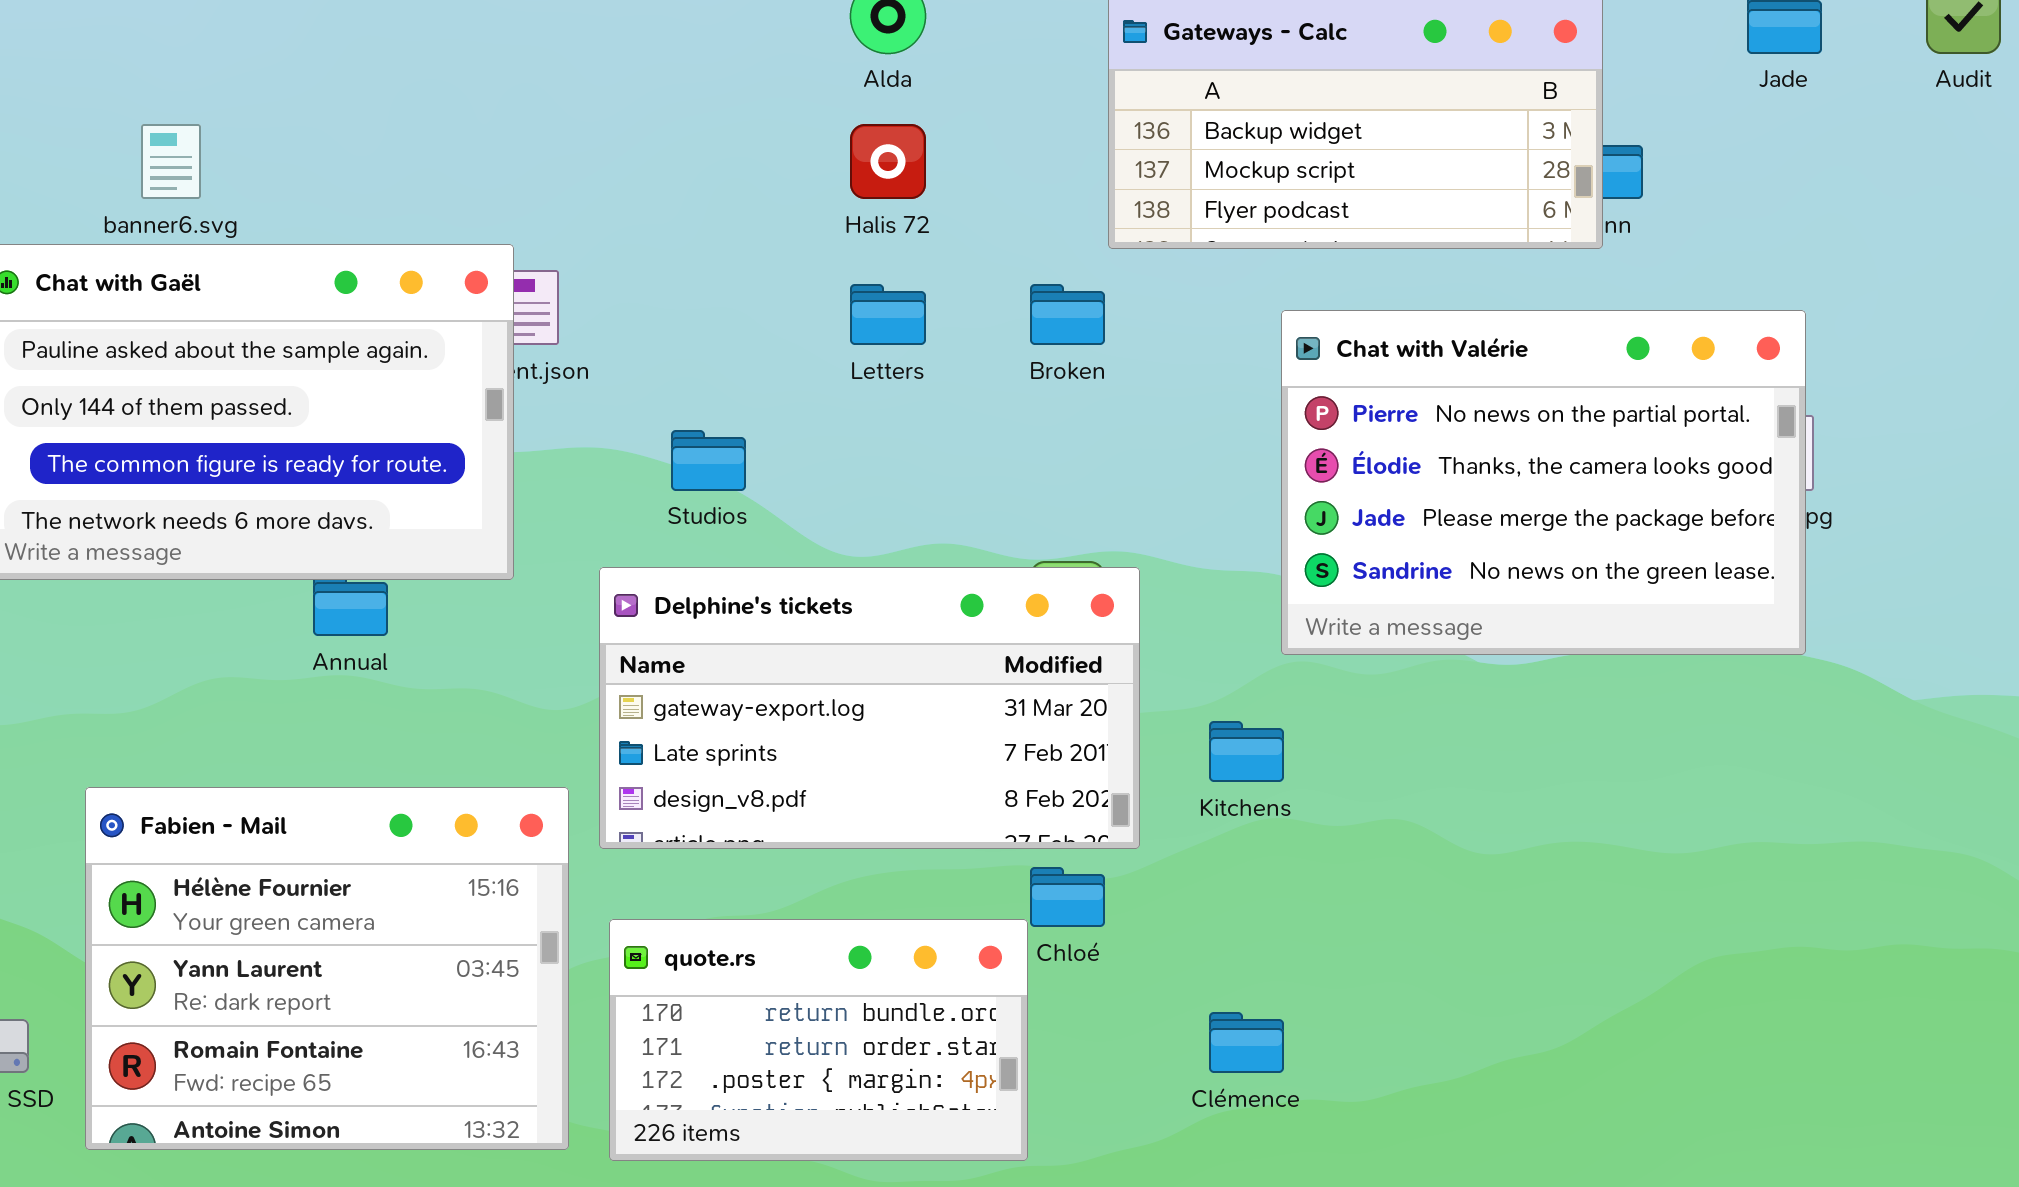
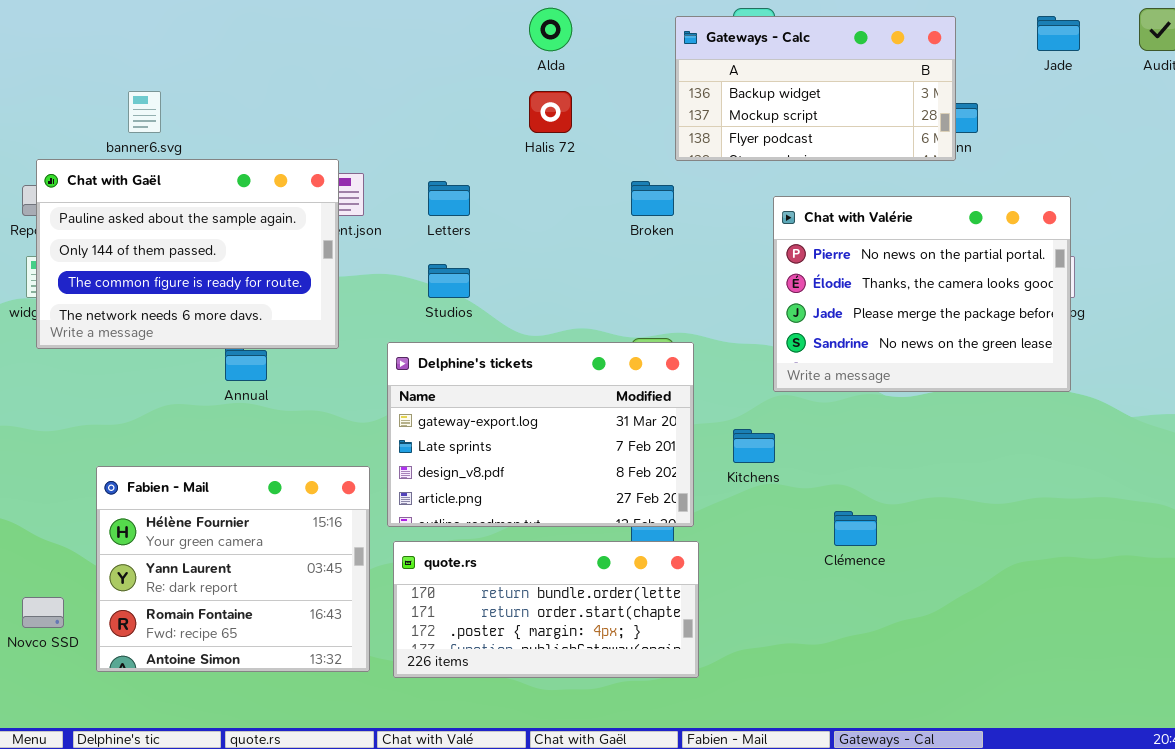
Letters: [850,284,926,345] -> [428,181,470,216], moved
Delphine's tickets: [599,567,1140,849] -> [387,342,694,527], resized
quote.rs: [609,919,1028,1161] -> [393,541,699,678], resized
Clémence: [1209,1012,1284,1073] -> [834,511,877,546], moved

